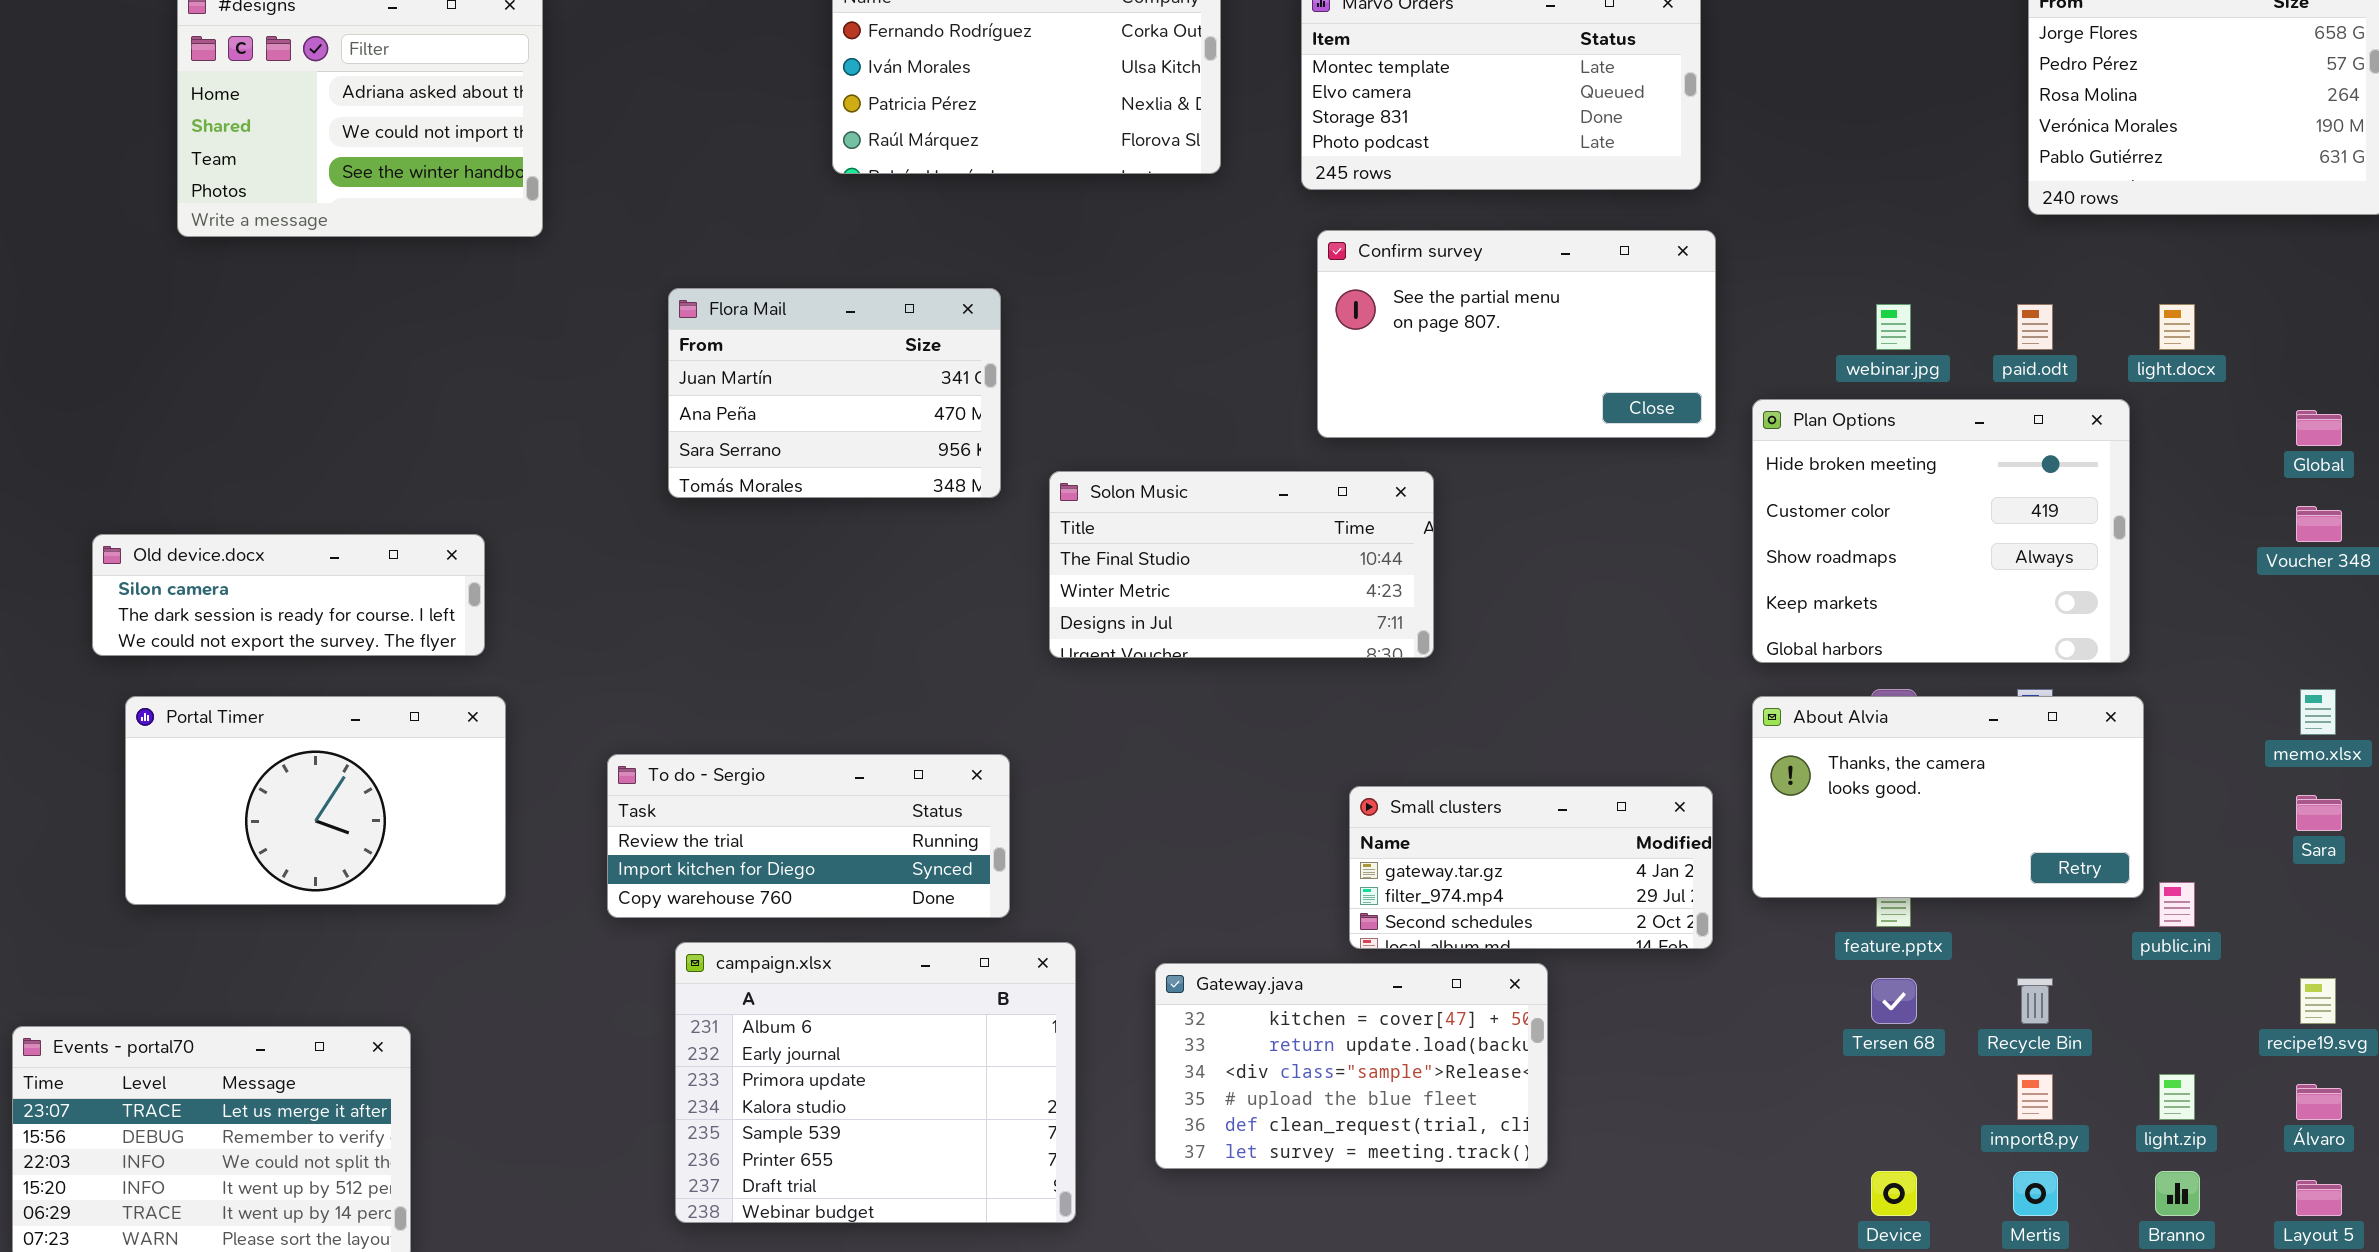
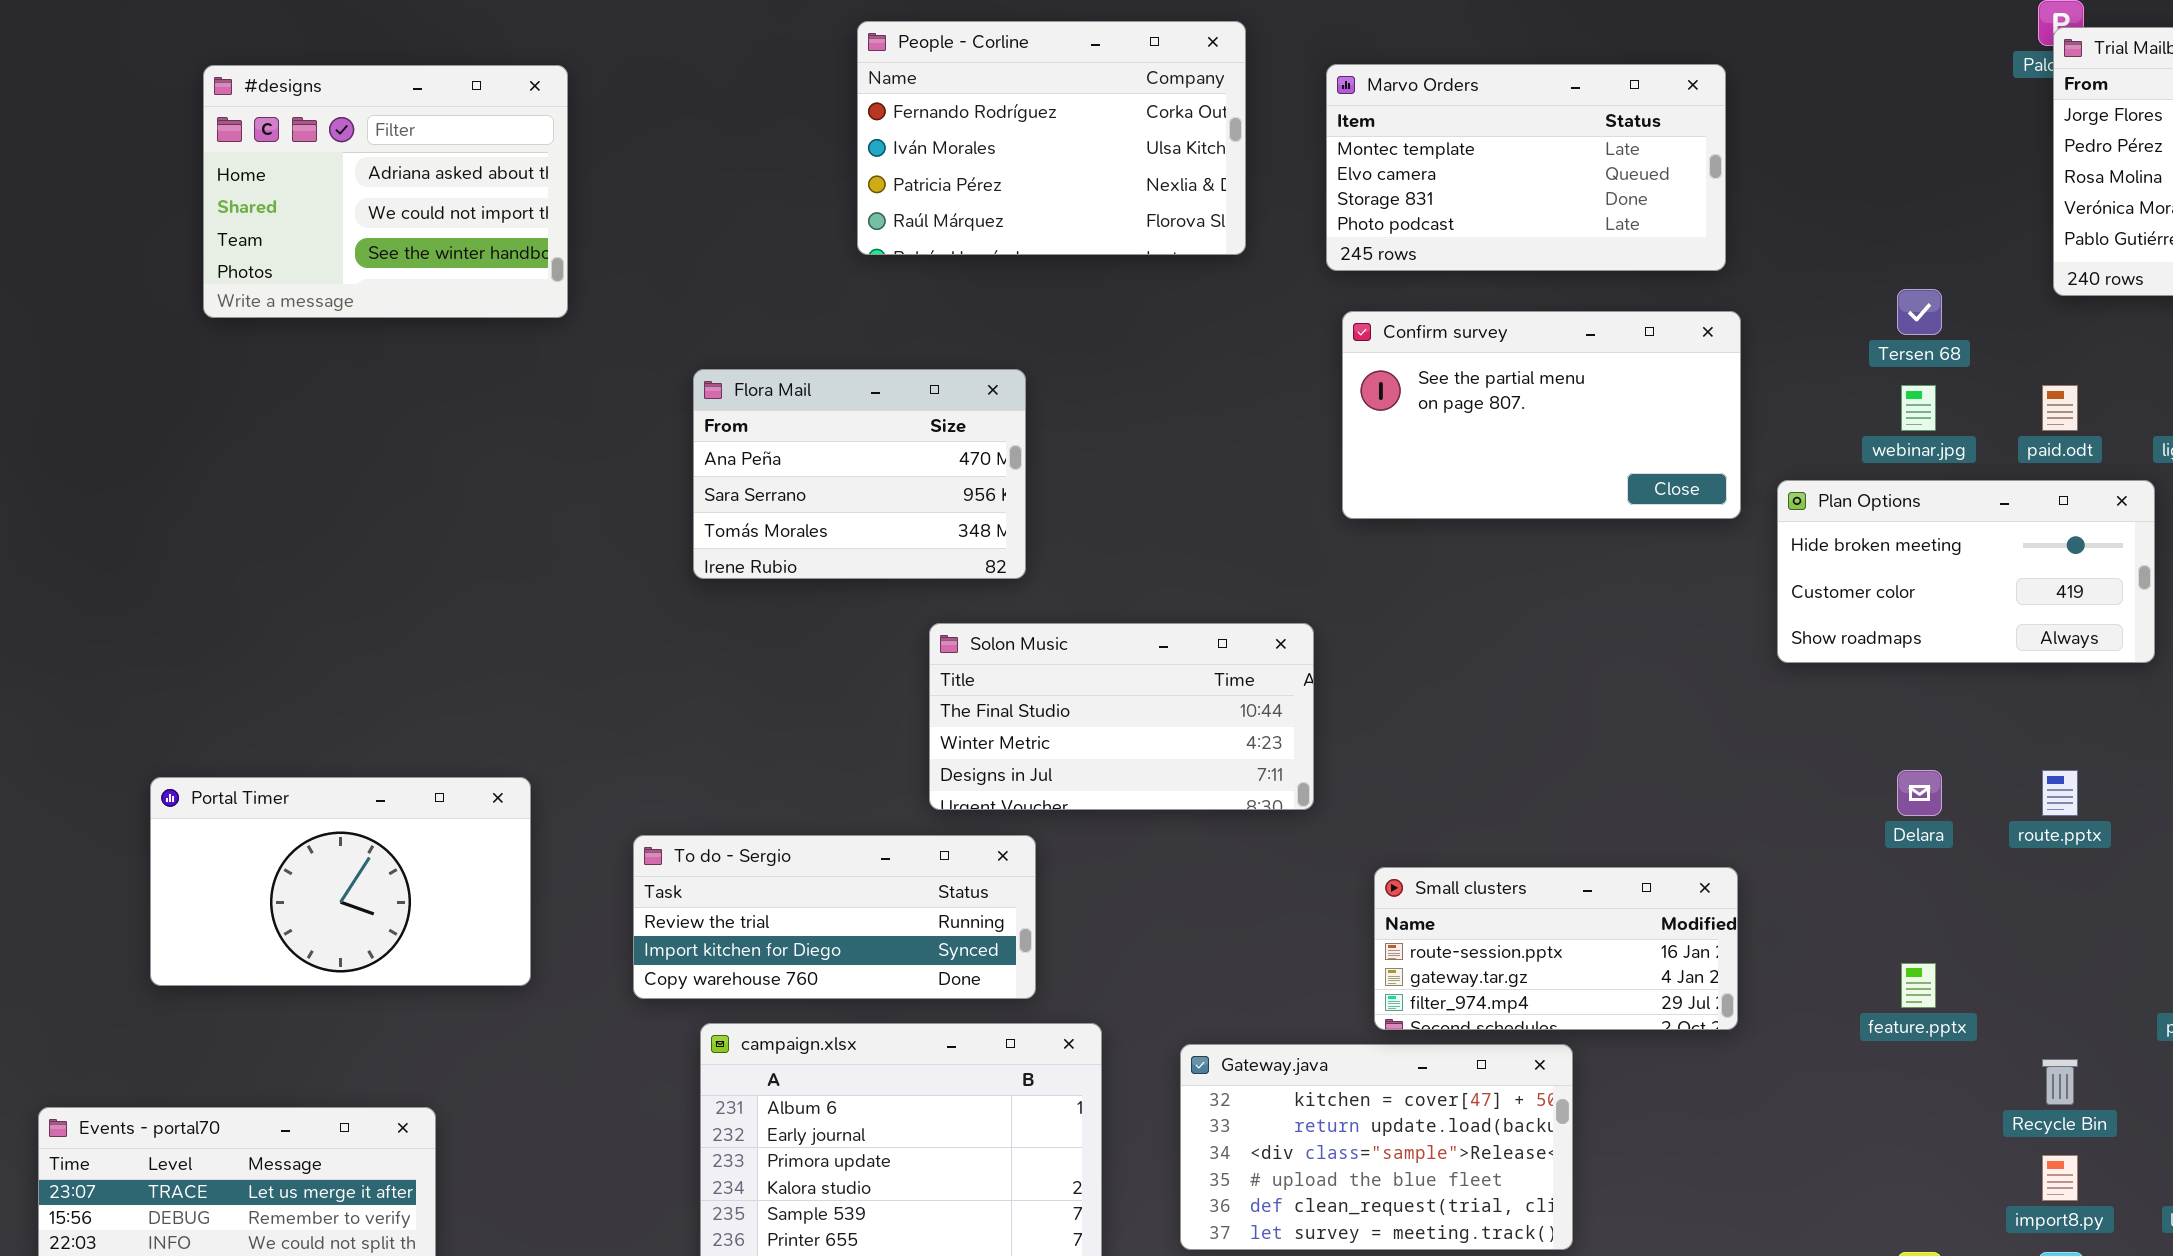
Flora Mail: [668,288,1001,498] -> [693,369,1026,579], scrolled down 1 row
Plan Options: [1752,399,2130,663] -> [1777,480,2155,663], resized
Solon Music: [1049,471,1434,658] -> [929,623,1314,810], moved
Old device.docx: [92,534,485,656] -> none, closed
About Alvia: [1752,696,2144,898] -> none, closed
Small clusters: [1349,786,1713,949] -> [1374,867,1738,1030], scrolled up 1 row
Tersen 68: [1871,978,1917,1024] -> [1897,289,1942,335], moved

